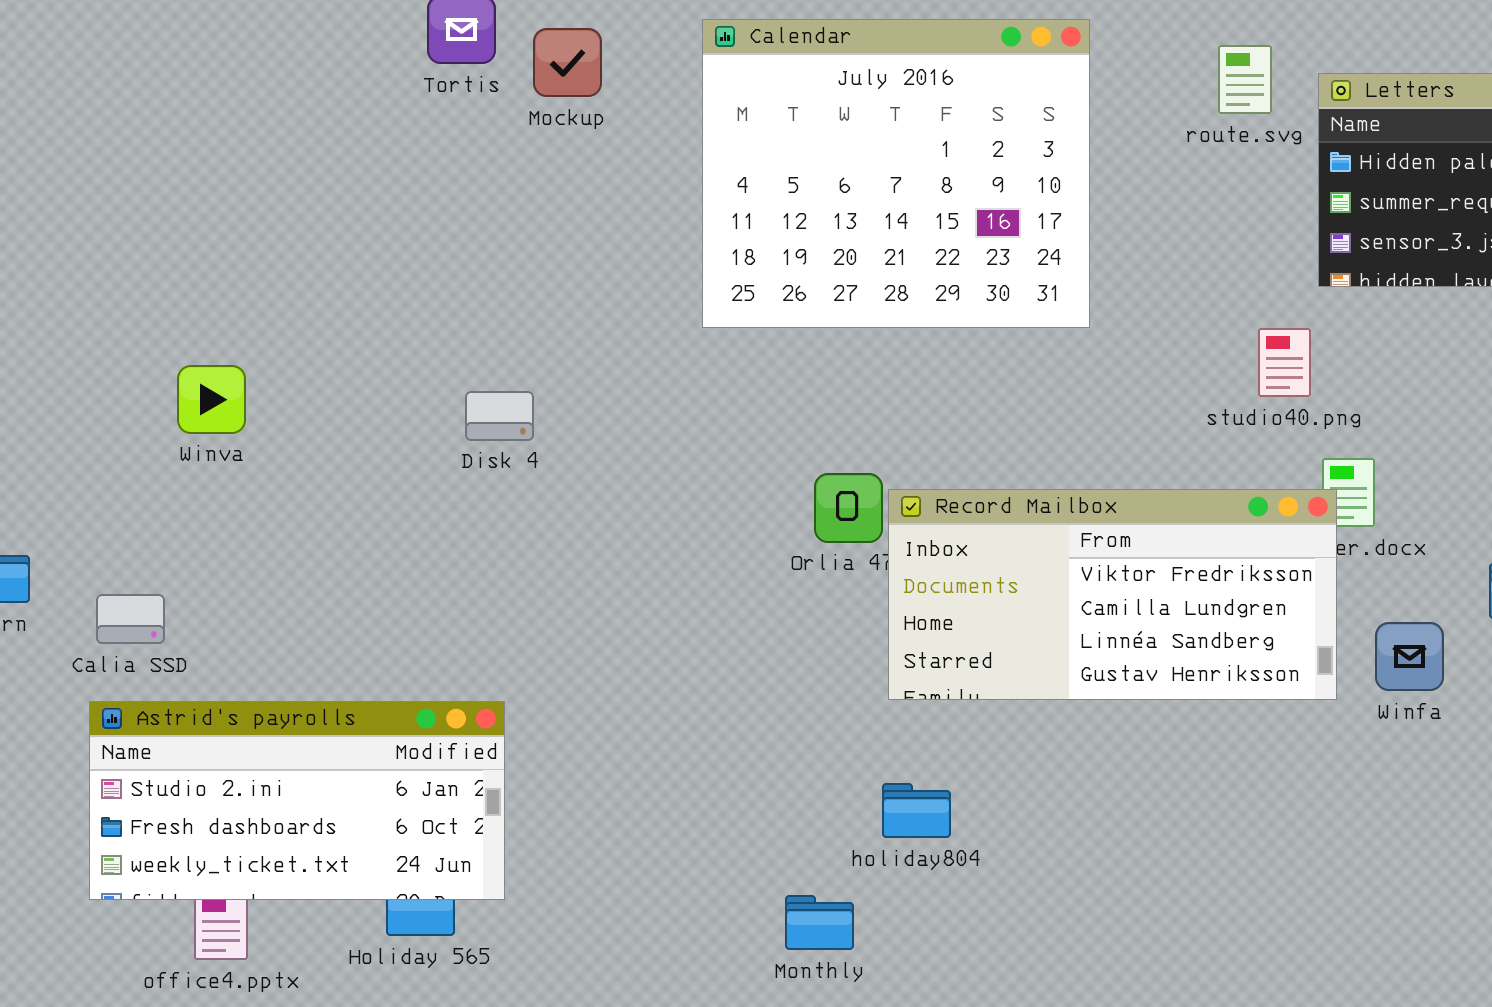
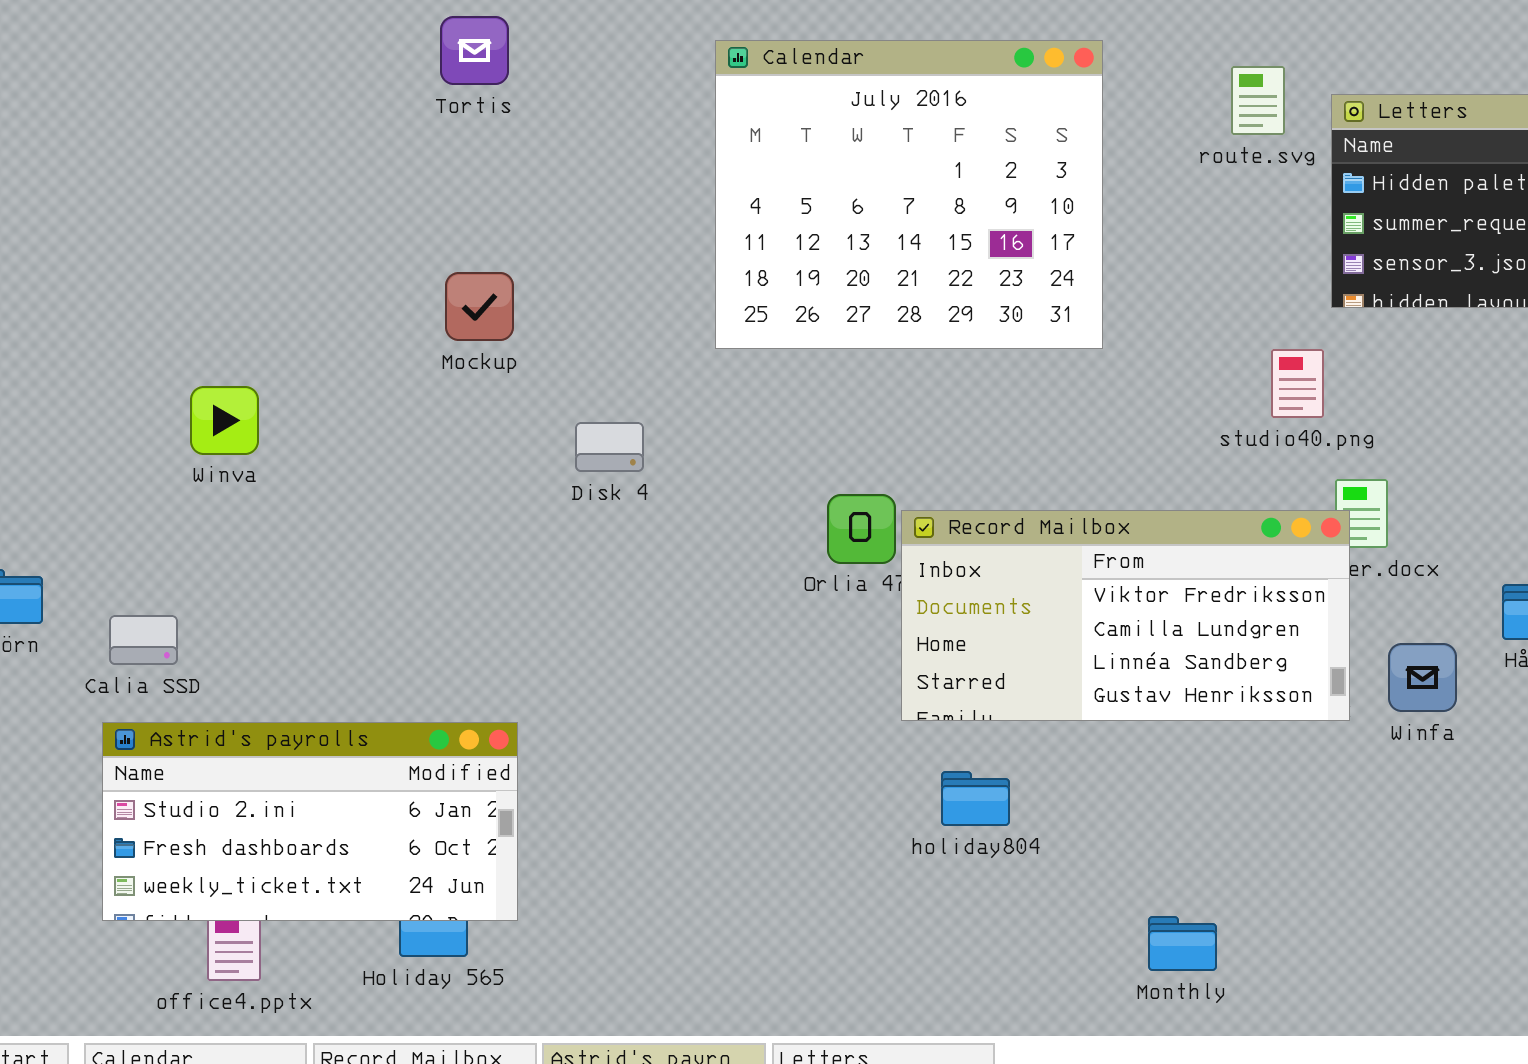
Mockup: [533,28,602,97] -> [445,272,514,341], moved
Disk 4: [465,391,534,441] -> [575,422,644,472], moved
holiday804: [882,783,951,838] -> [941,771,1010,826], moved
Monthly: [785,895,854,950] -> [1148,916,1217,971], moved

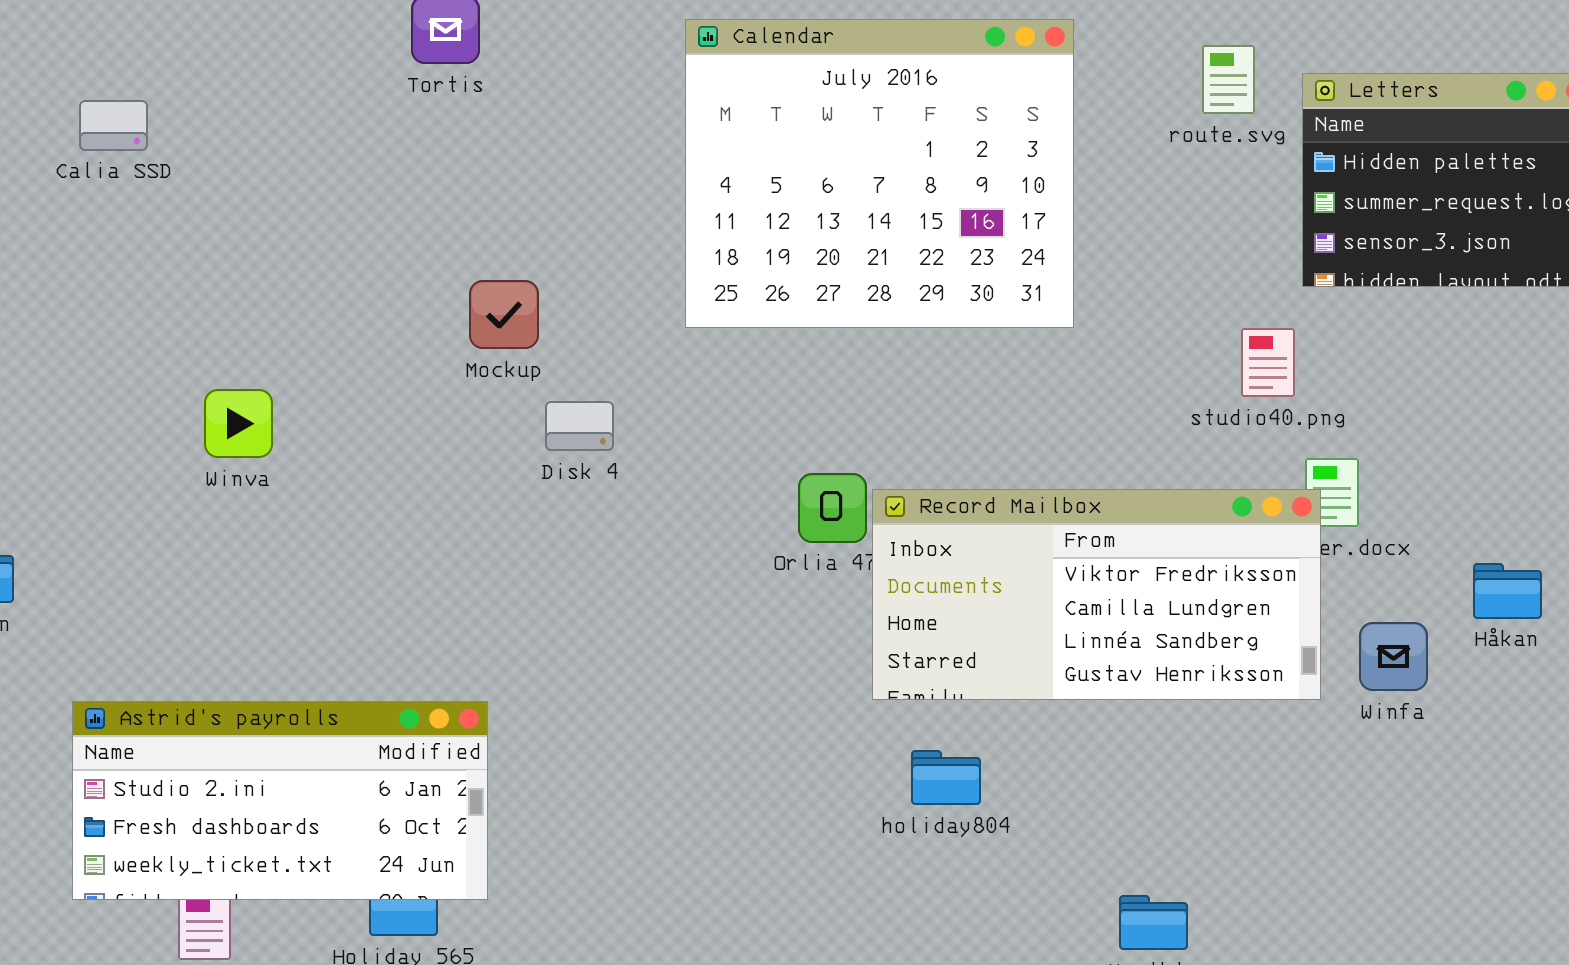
Mockup: [445,272,514,341] -> [469,280,539,349], moved
Winva: [190,386,259,455] -> [204,389,273,458], moved
Calia SSD: [109,615,178,665] -> [79,100,148,151], moved

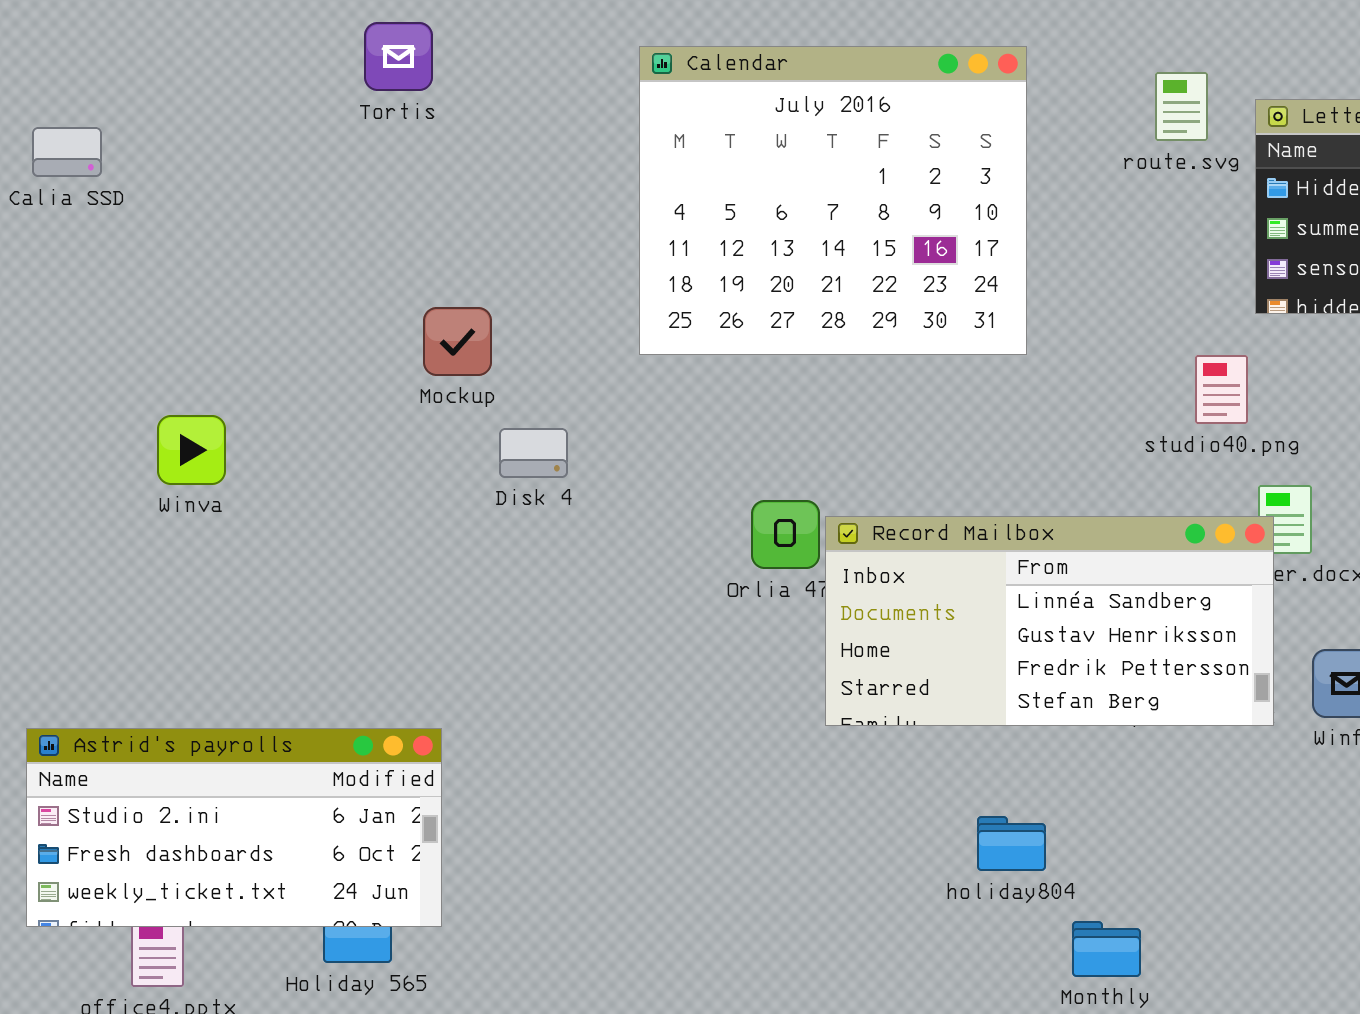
Record Mailbox: [872,489,1321,700] -> [825,516,1274,726], scrolled down 2 rows
holiday804: [911,750,981,805] -> [977,816,1046,871], moved

